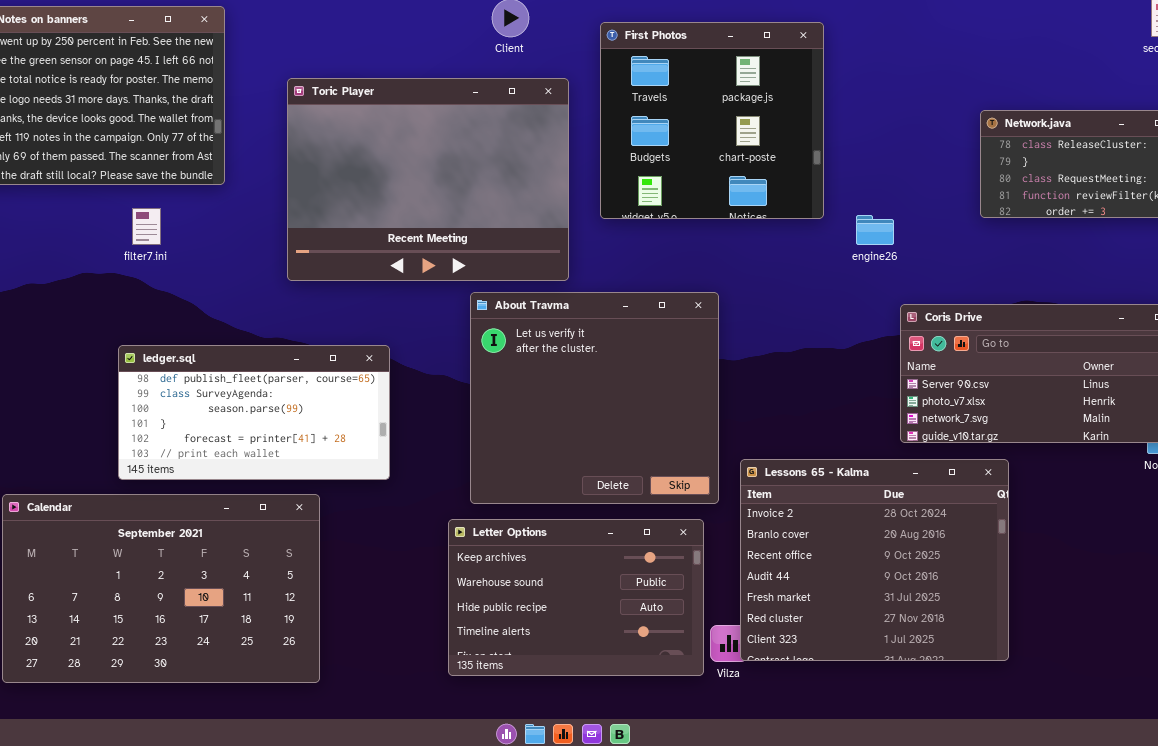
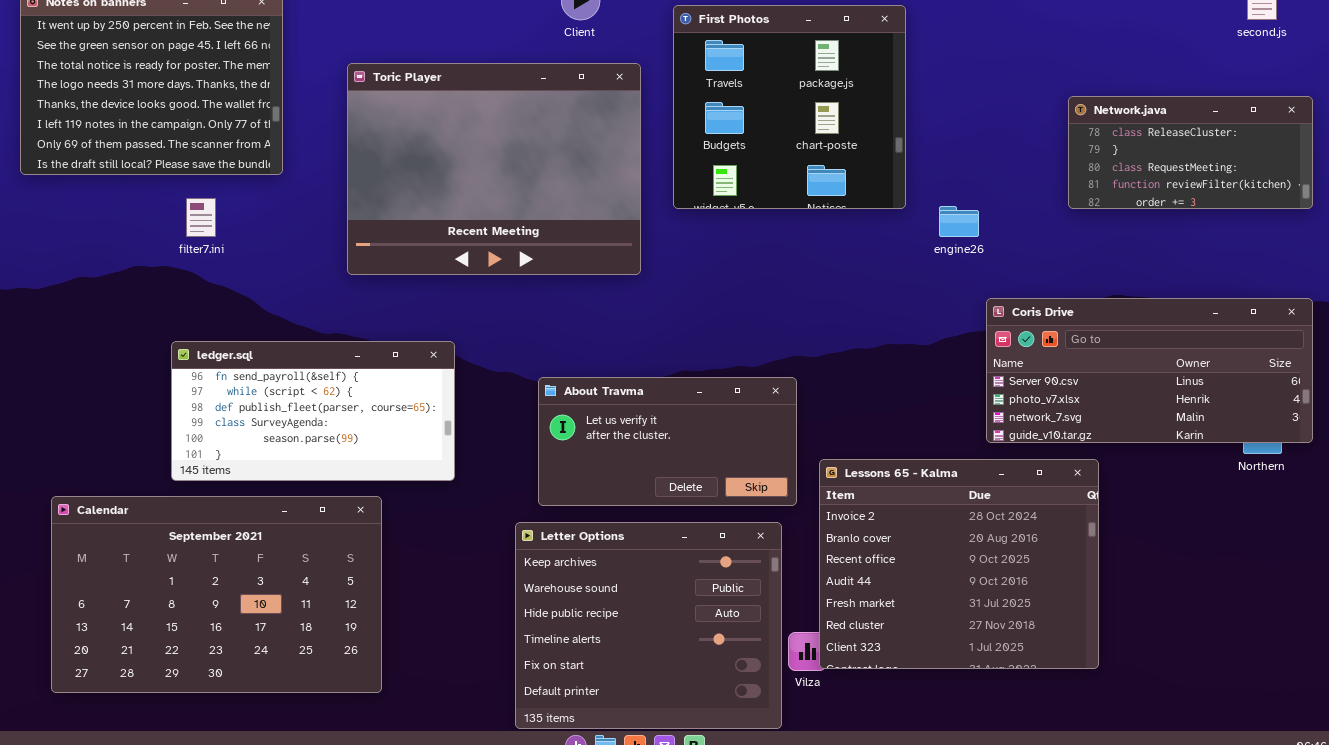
About Travma: [470,292,719,504] -> [538,377,797,506], resized
ledger.sql: [118,345,390,480] -> [171,341,455,481], scrolled up 2 rows
Letter Options: [448,519,704,676] -> [515,522,782,729], resized

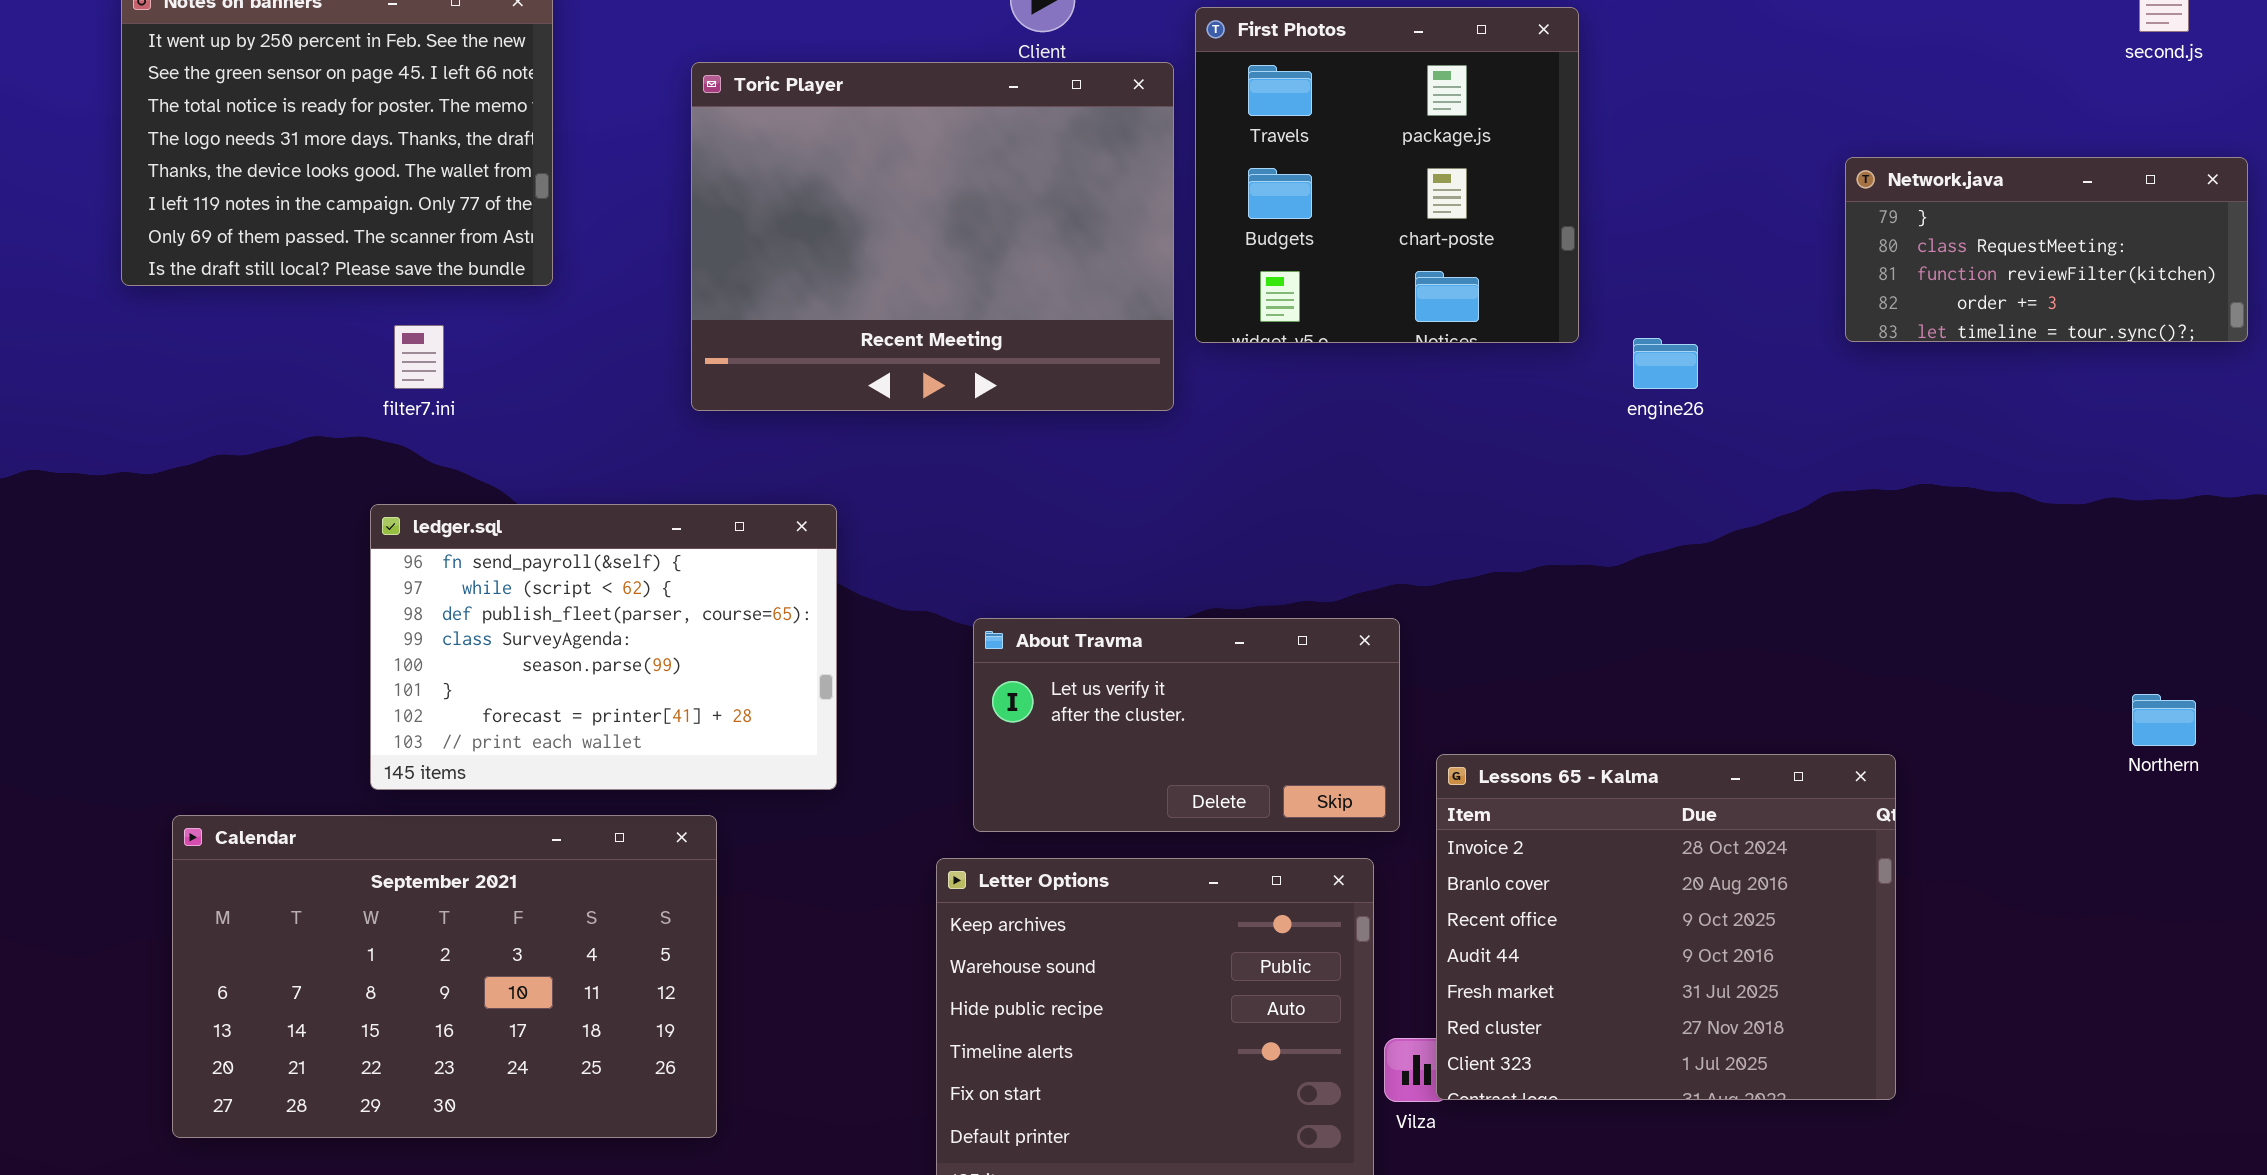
Toric Player: [347,63,641,275] -> [691,62,1174,411], moved
Network.java: [1068,96,1313,209] -> [1845,157,2248,342], scrolled down 1 row
Coris Drive: [986,298,1313,443] -> none, closed
ledger.sql: [171,341,455,481] -> [370,504,837,790], resized

